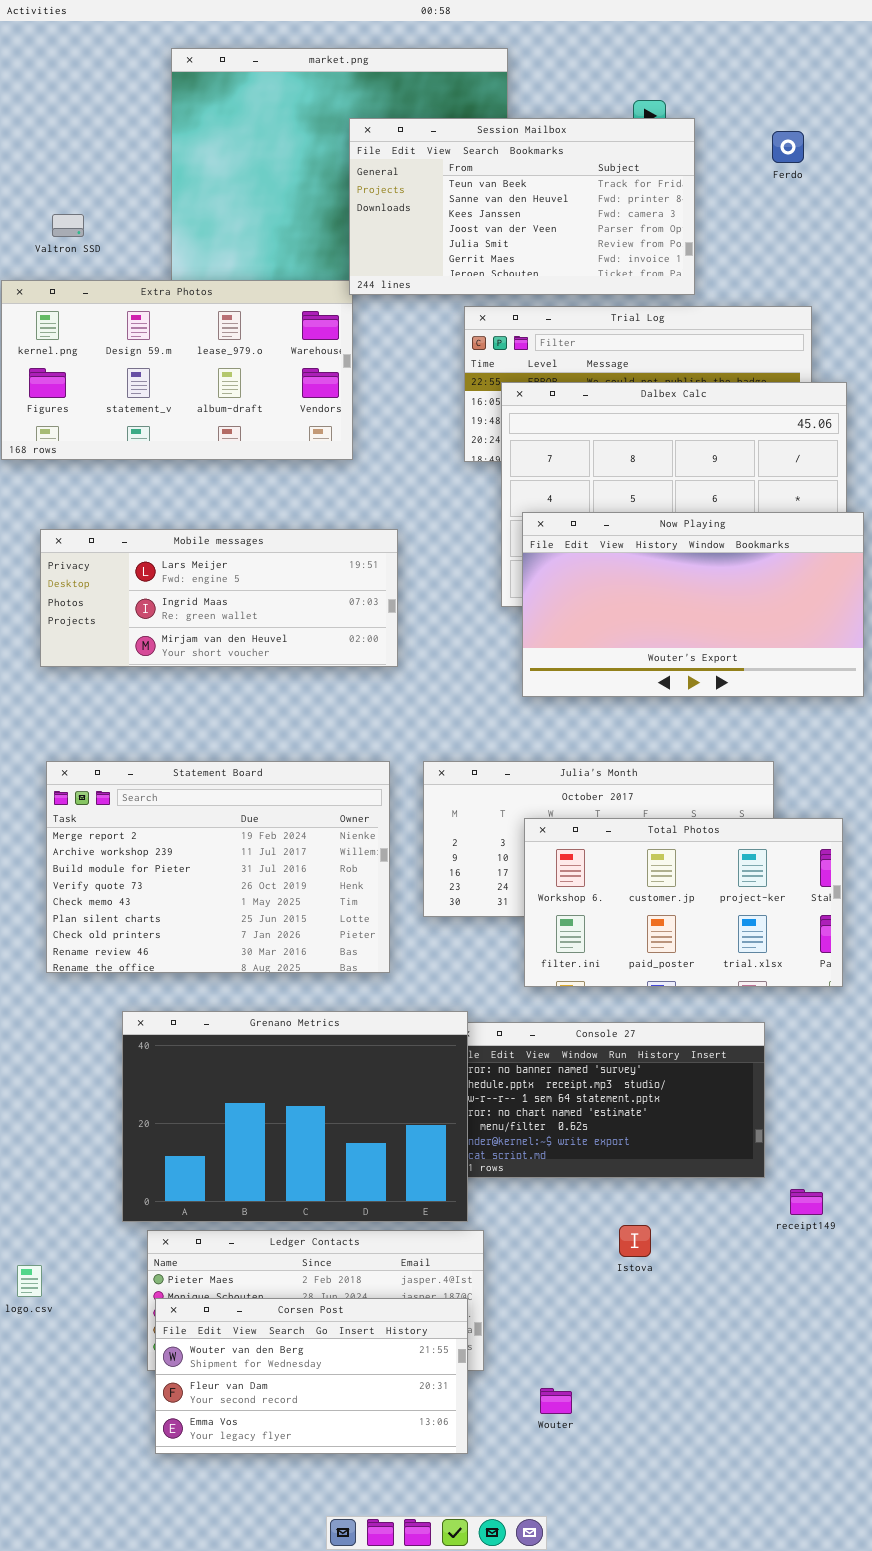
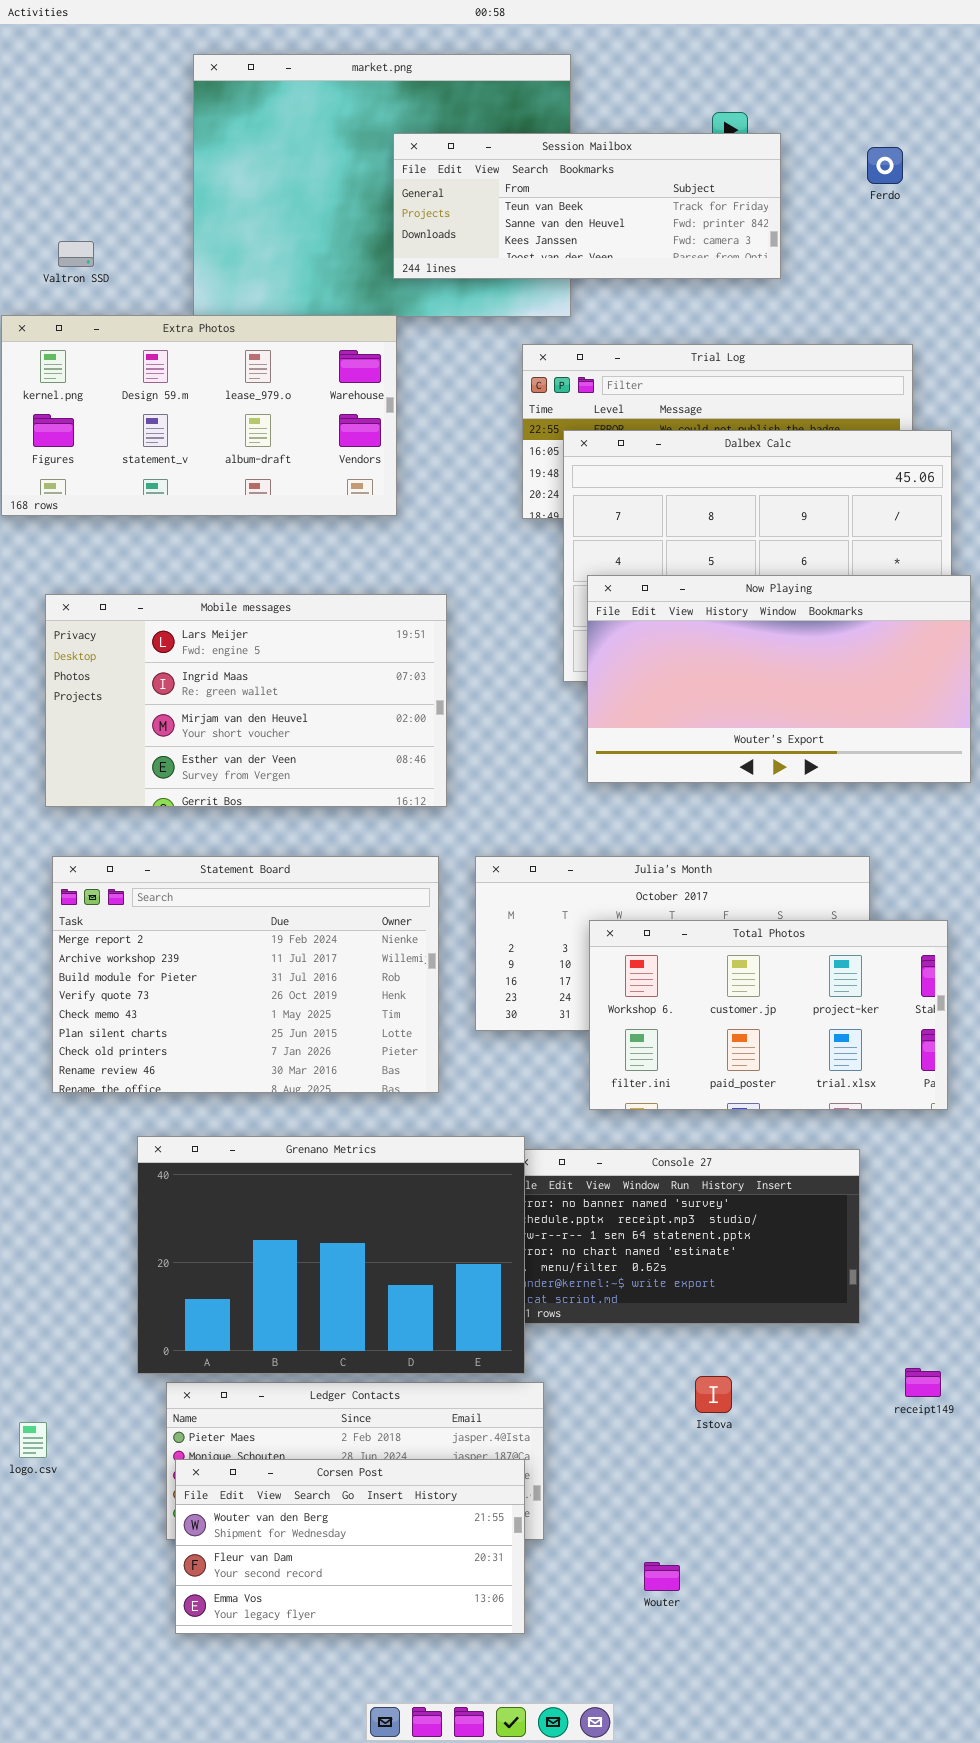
Session Mailbox: [349,118,695,295] -> [393,133,781,279], resized
Mobile messages: [40,529,398,667] -> [45,594,447,807], resized
receipt149: [790,1189,823,1215] -> [905,1368,941,1397], moved
Wouter: [540,1388,572,1414] -> [644,1562,680,1591], moved

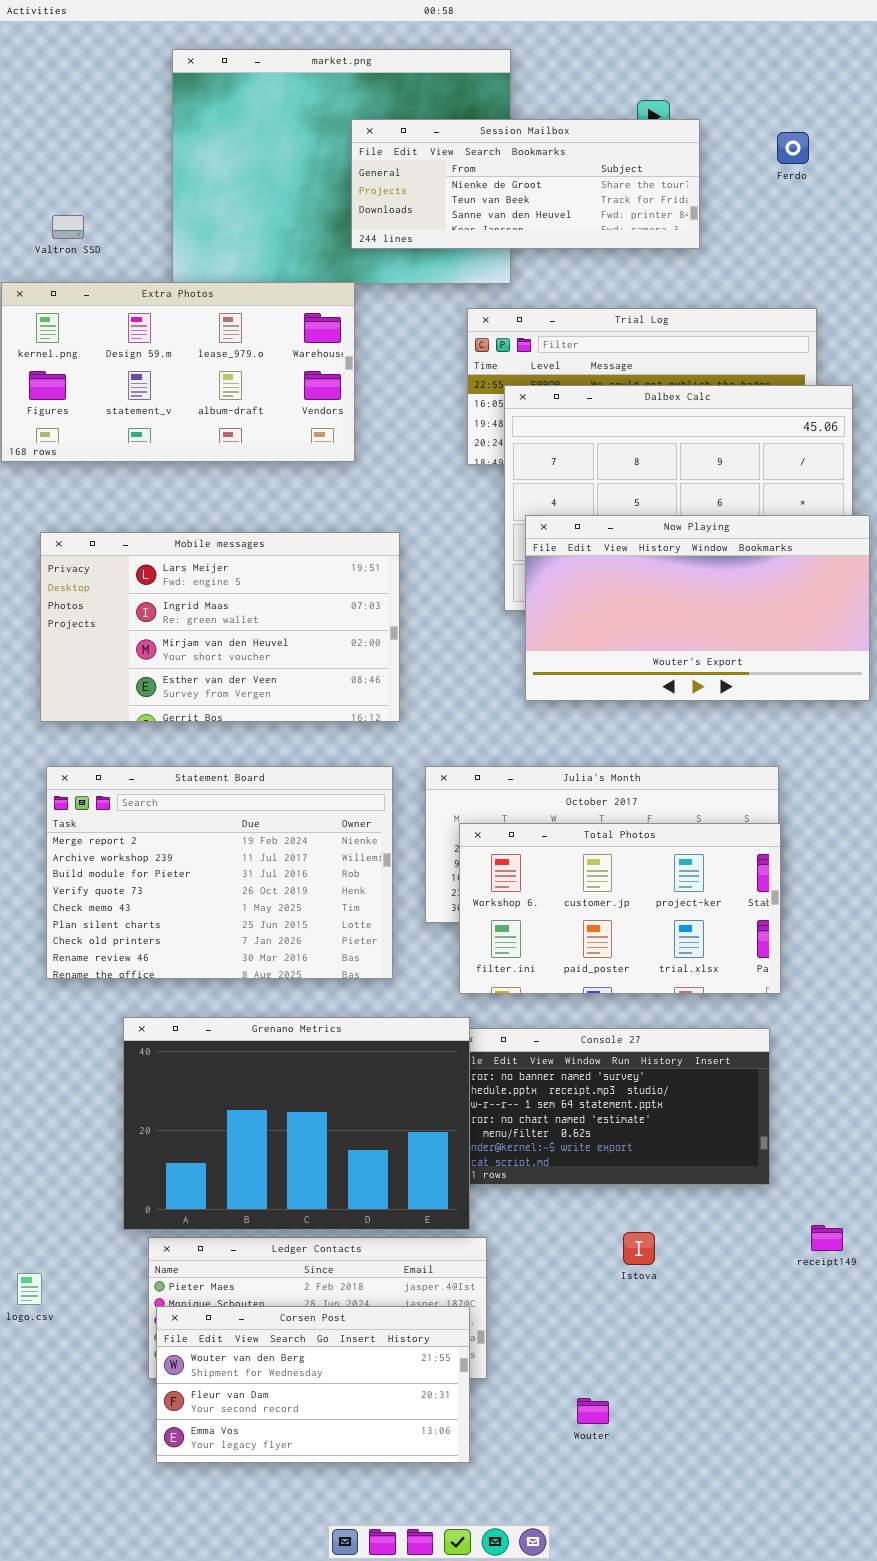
Session Mailbox: [393,133,781,279] -> [351,119,700,249], scrolled up 1 row
Total Photos: [589,920,948,1110] -> [459,823,781,994], moved

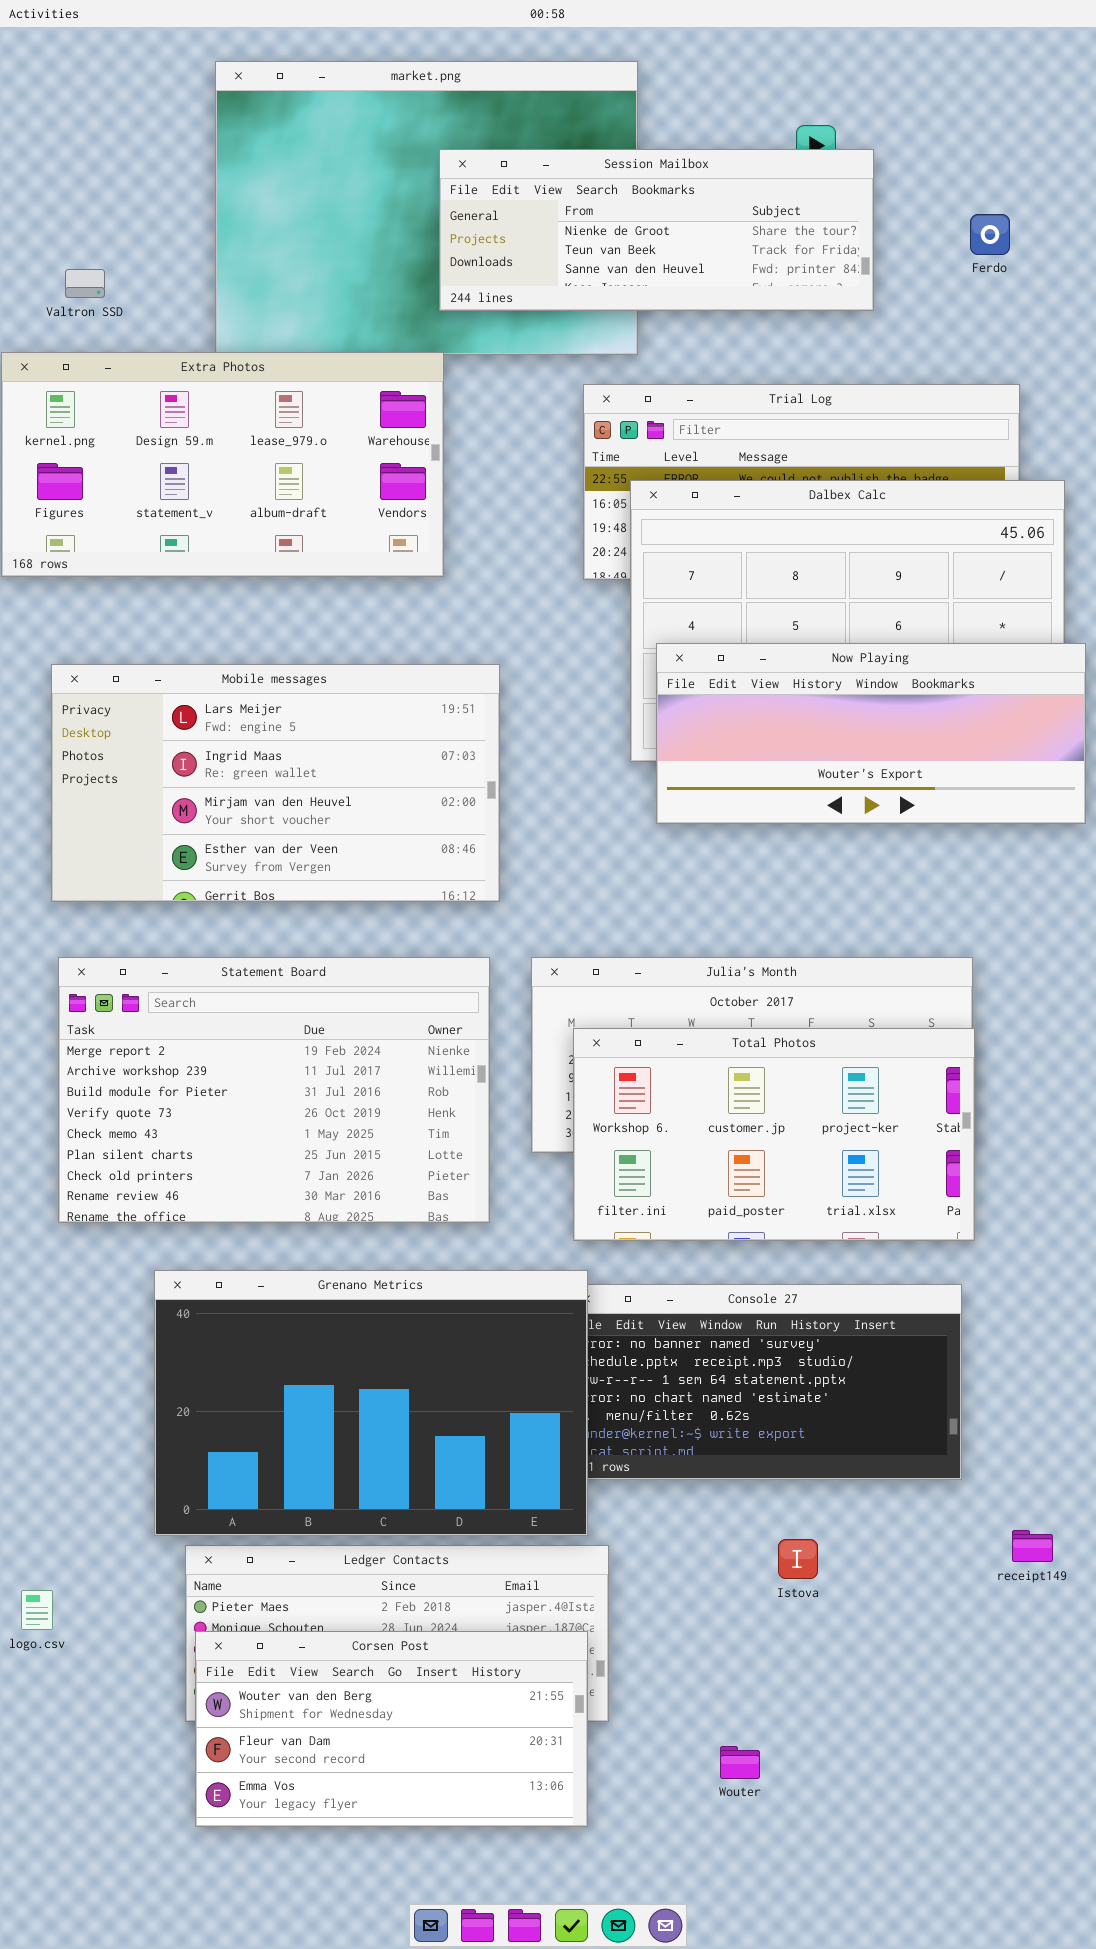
Ferdo: [777,132,809,164] -> [970,214,1010,255], moved
Now Playing: [525,515,870,701] -> [656,643,1086,824], resized

